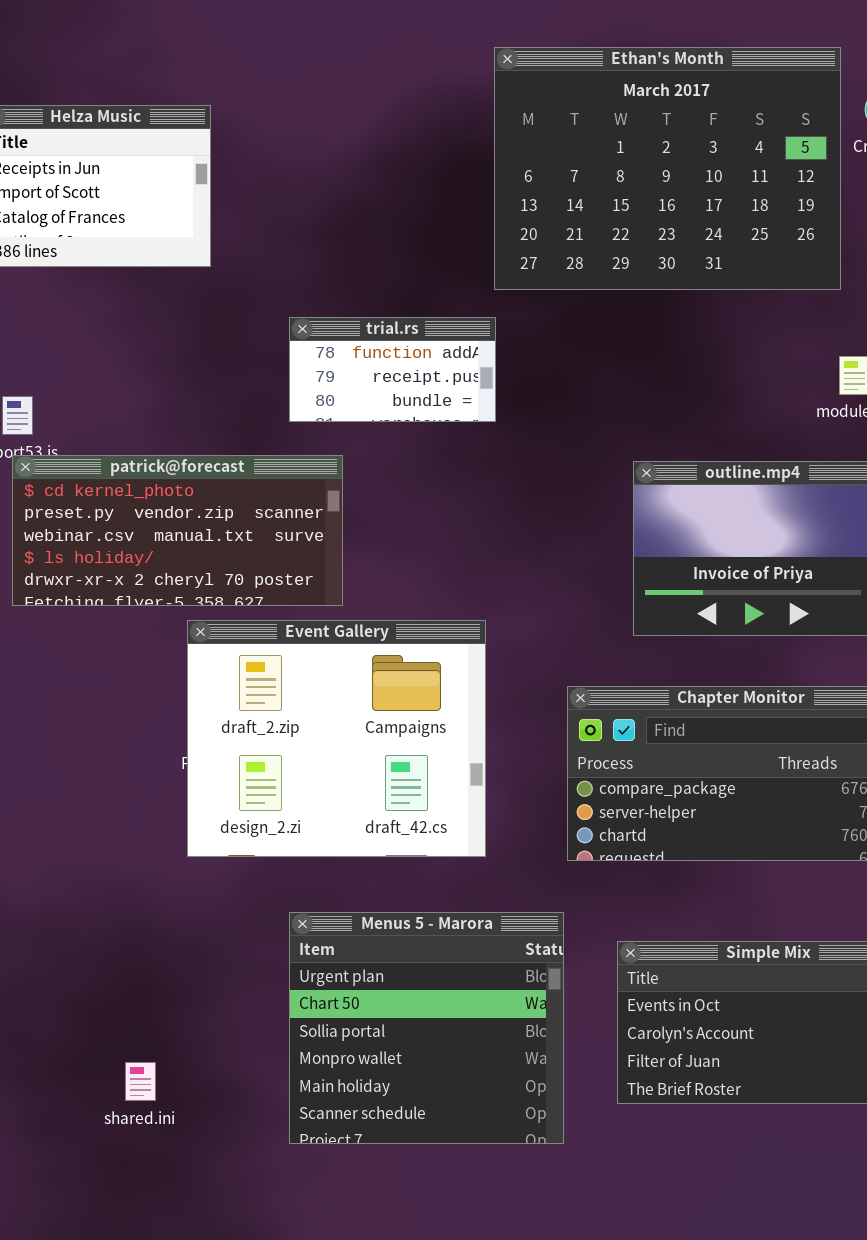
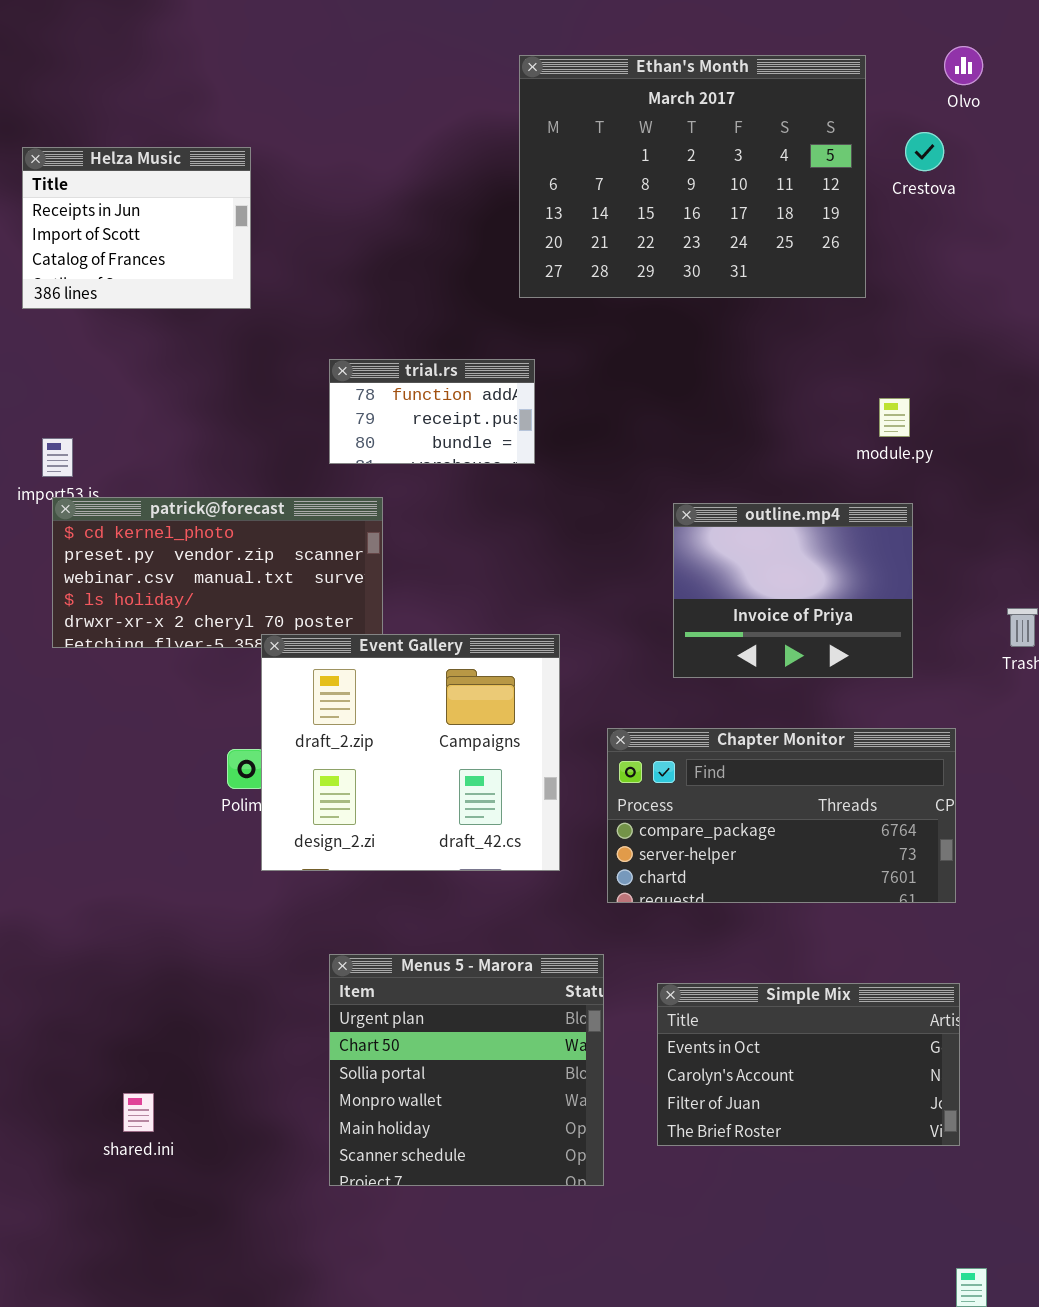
Ethan's Month: [494,47,841,290] -> [519,55,866,298], moved
Event Gallery: [187,620,486,857] -> [261,634,560,871], moved
shared.ini: [125,1062,156,1101] -> [123,1093,154,1132], moved

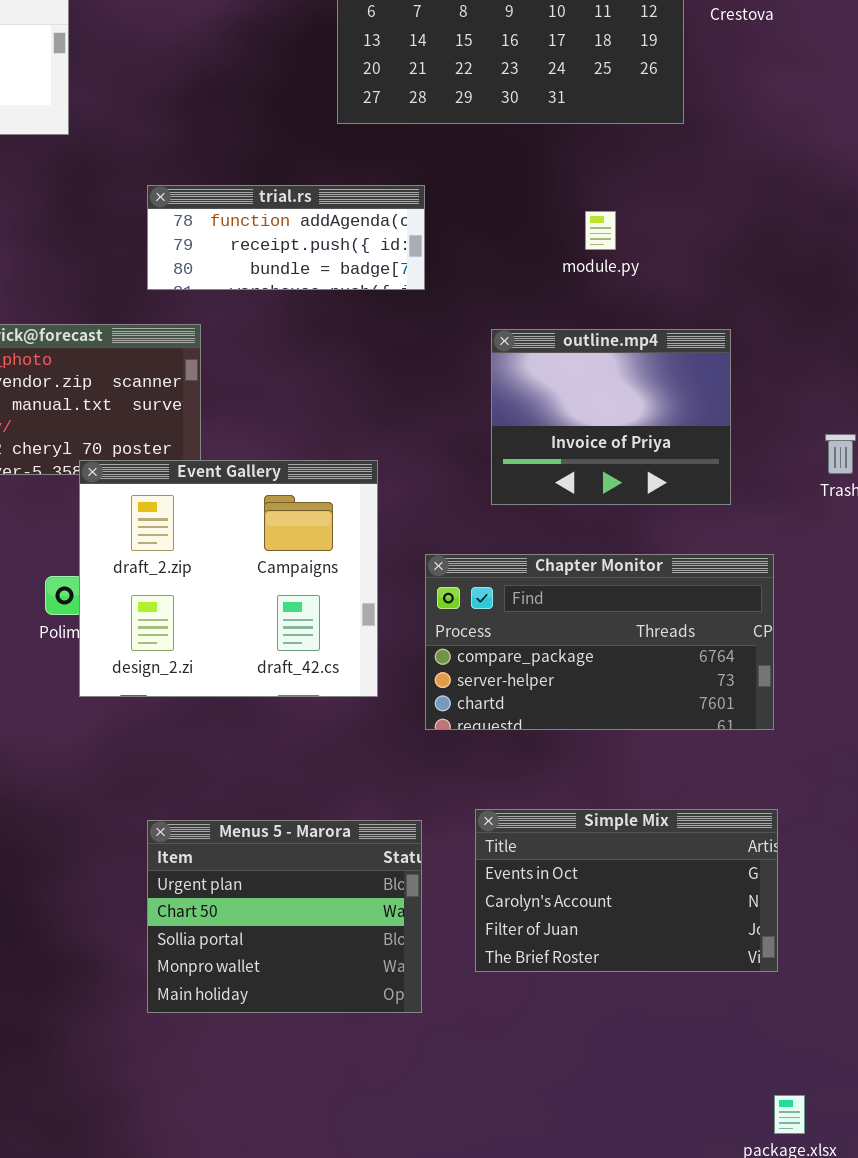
trial.rs: [329,359,535,464] -> [147,185,425,290], resized
module.py: [879,398,910,437] -> [585,211,616,250], moved
Menus 5 - Marora: [329,954,604,1186] -> [147,820,422,1013], resized

